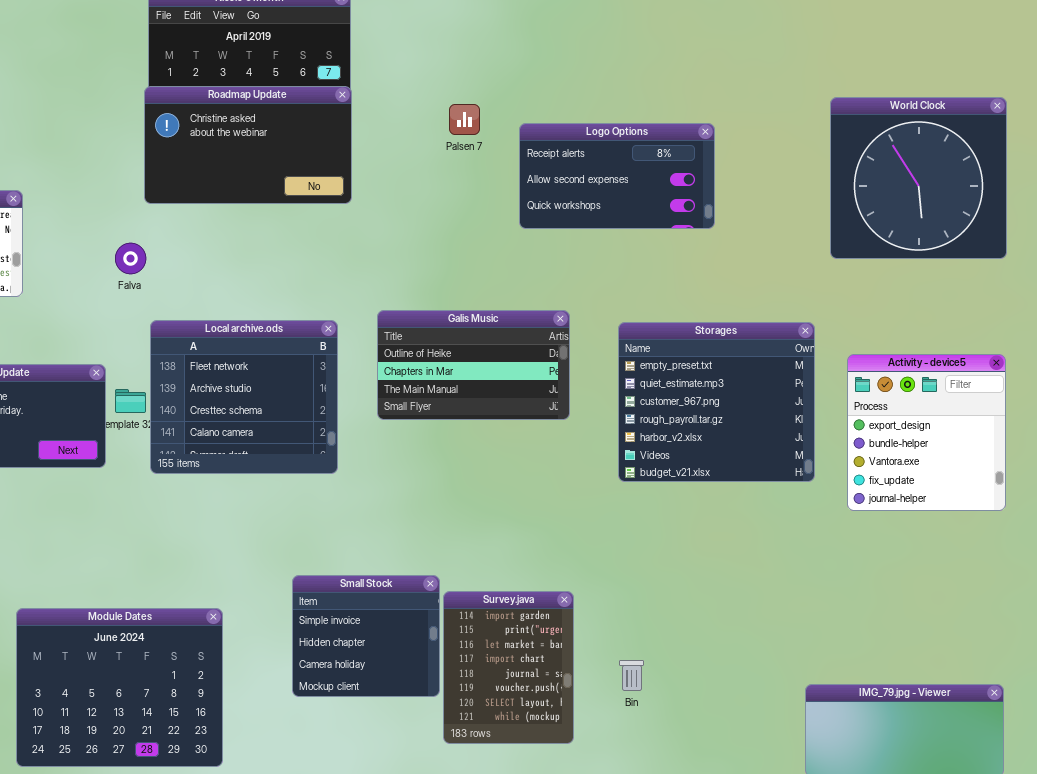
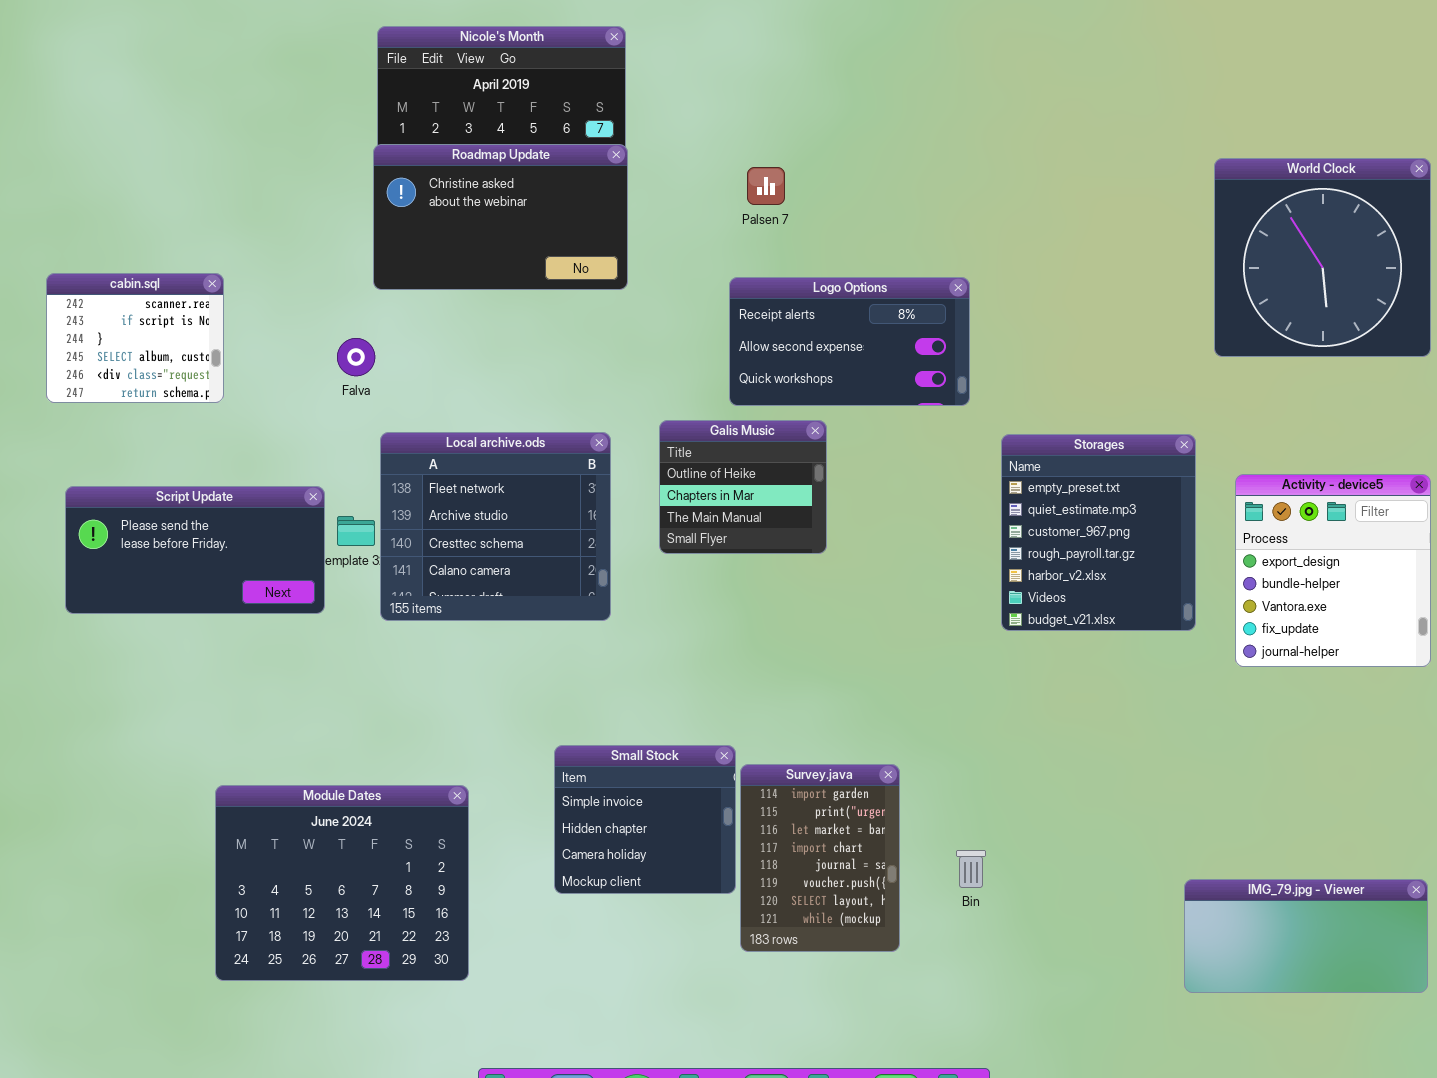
Logo Options: [519,123,715,229] -> [729,277,970,406], moved
Galis Music: [377,310,570,420] -> [659,420,827,554], resized
Storages: [618,322,815,482] -> [1001,434,1196,631], resized

